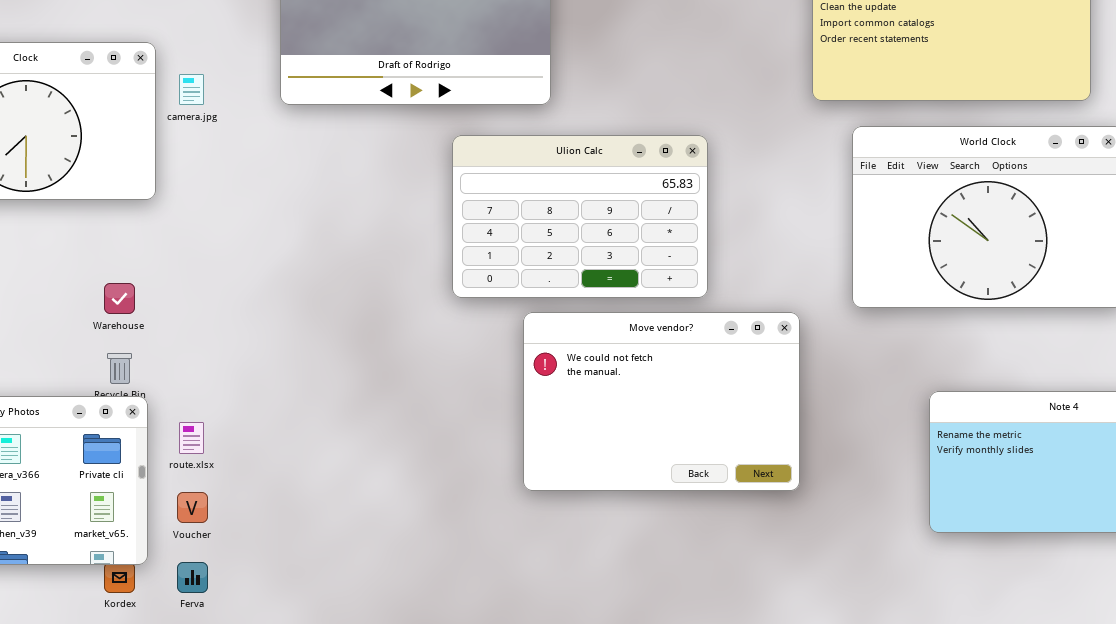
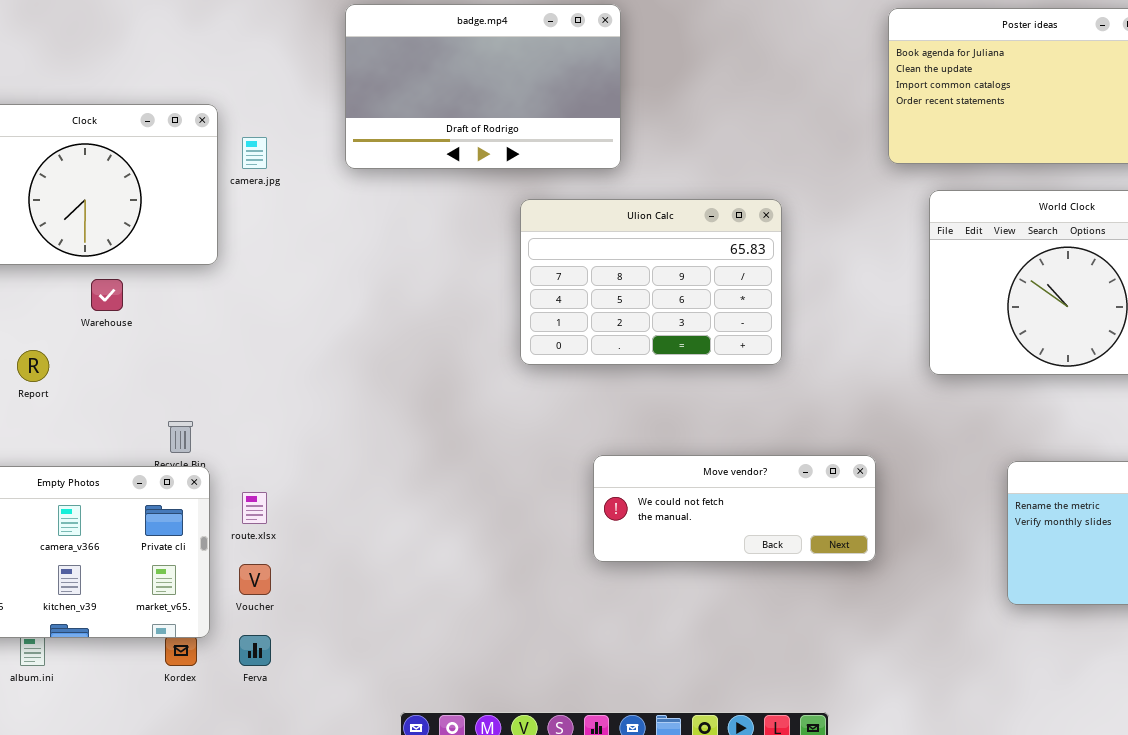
Warehouse: [104,283,135,314] -> [91,279,123,311], moved
Move vendor?: [523,312,800,491] -> [593,455,876,562], resized

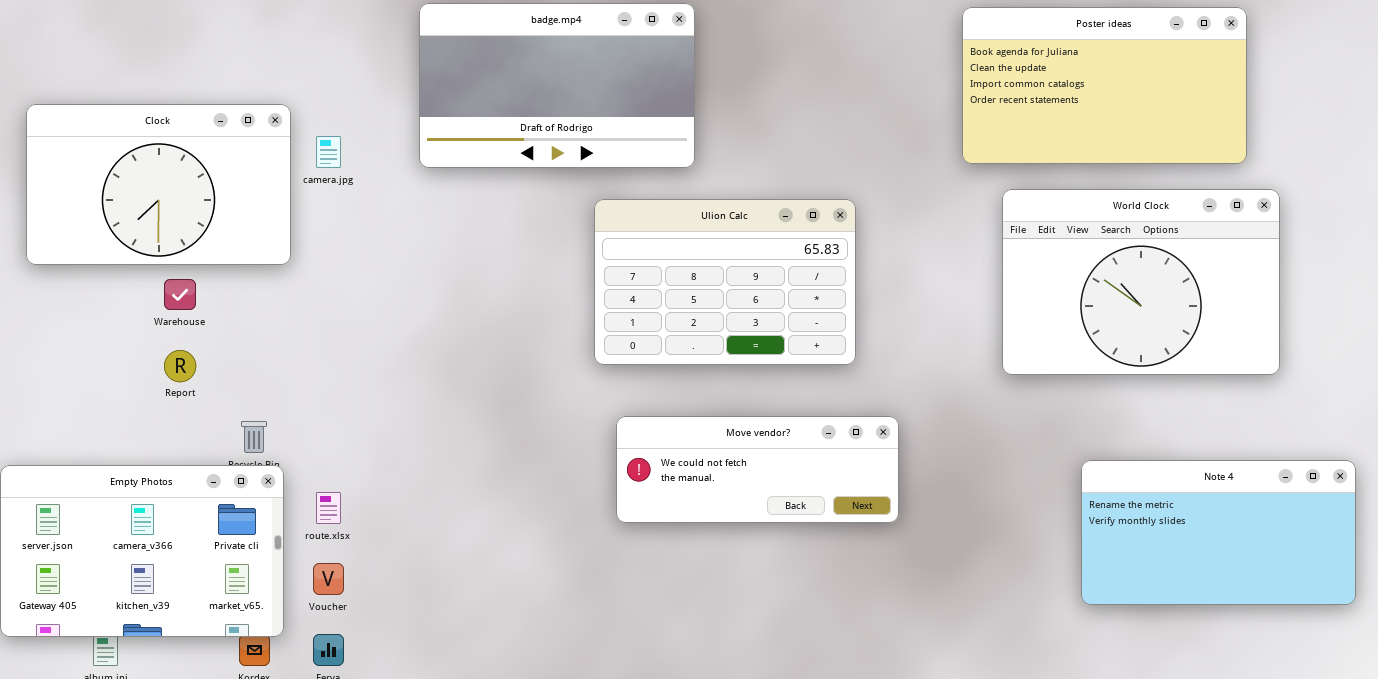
Report: [17,350,49,382] -> [164,350,196,382], moved
Move vendor?: [593,455,876,562] -> [616,416,899,523], moved

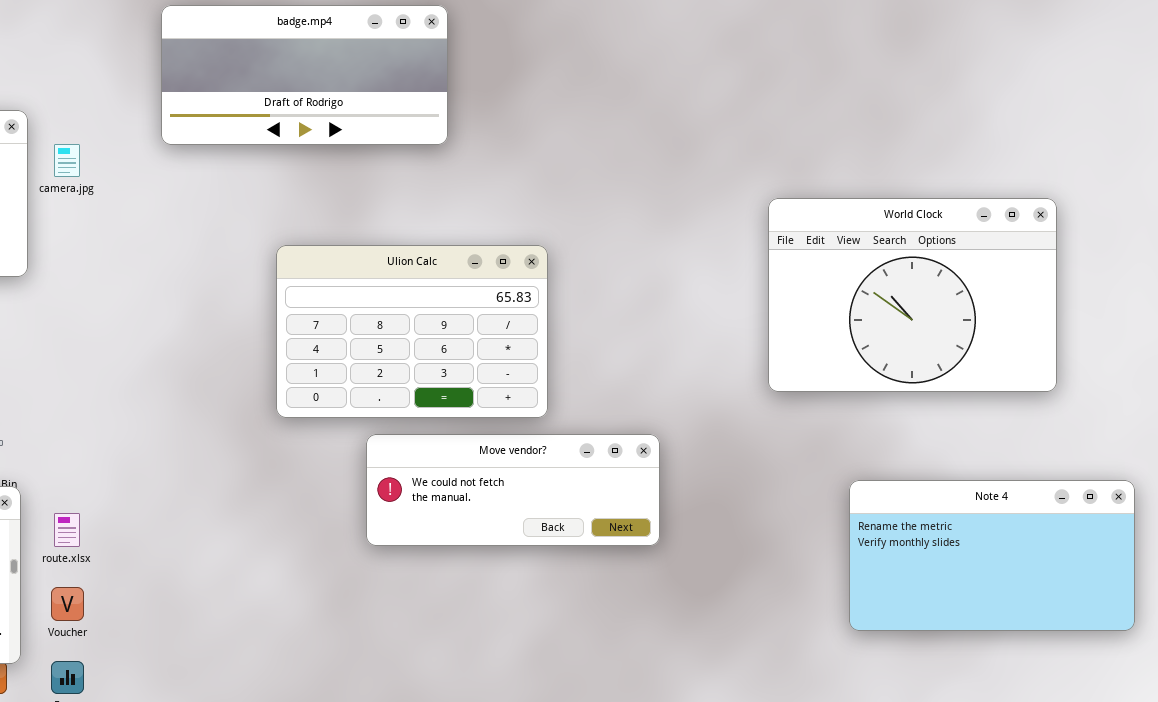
badge.mp4: [419,3,695,168] -> [161,5,448,145], resized
Poster ideas: [962,7,1247,164] -> none, closed
Ulion Calc: [594,199,856,365] -> [276,245,548,418], moved

